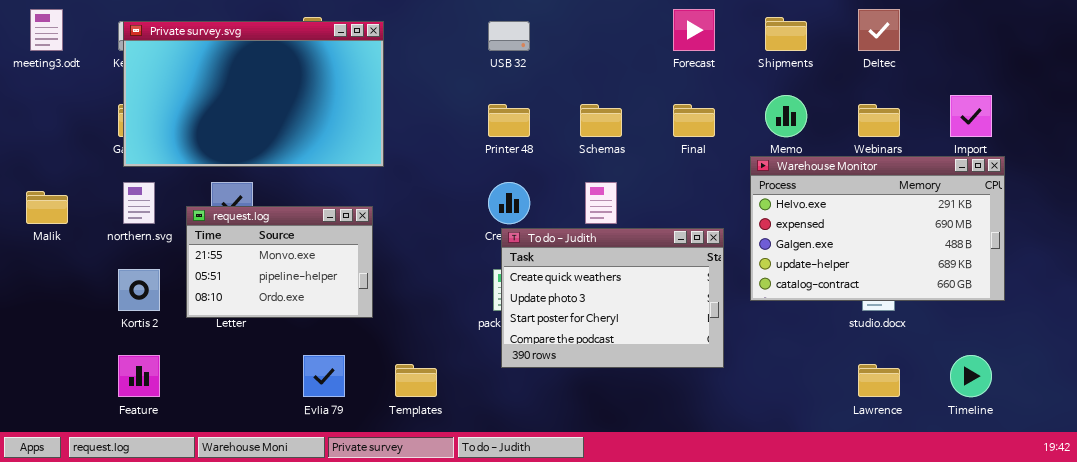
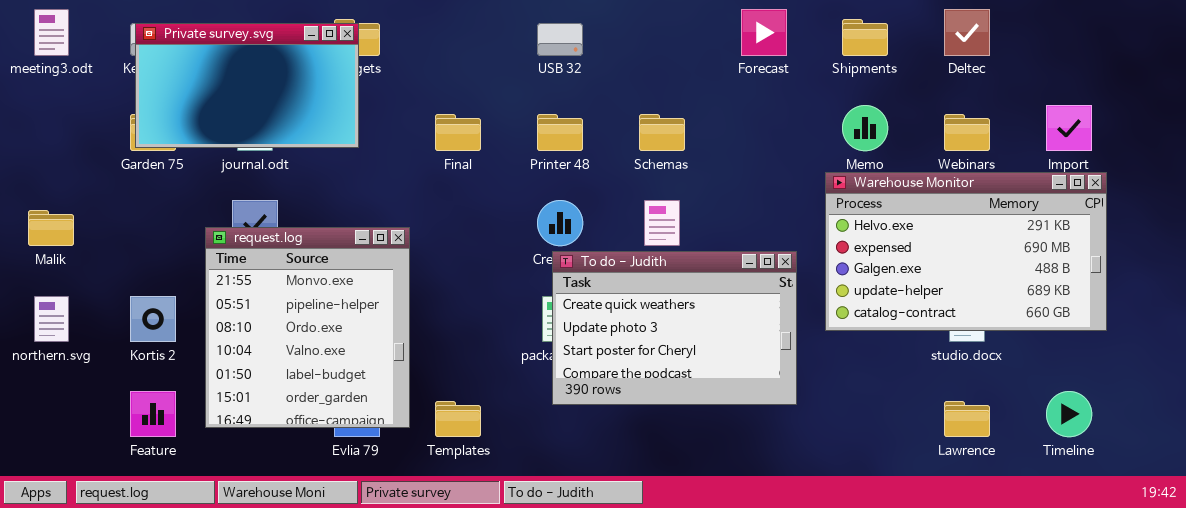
Private survey.svg: [123,21,384,167] -> [135,23,359,148], resized
Final: [673,104,715,137] -> [435,114,481,151], moved
northern.svg: [123,182,155,224] -> [34,296,69,342], moved
request.log: [186,206,373,318] -> [205,227,410,428], resized

